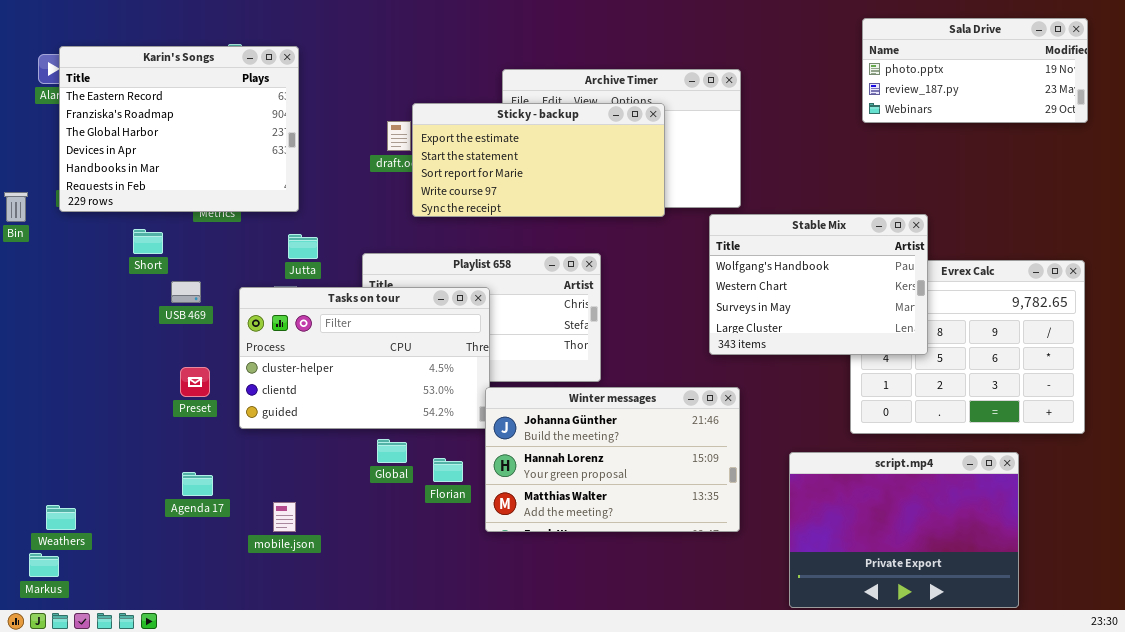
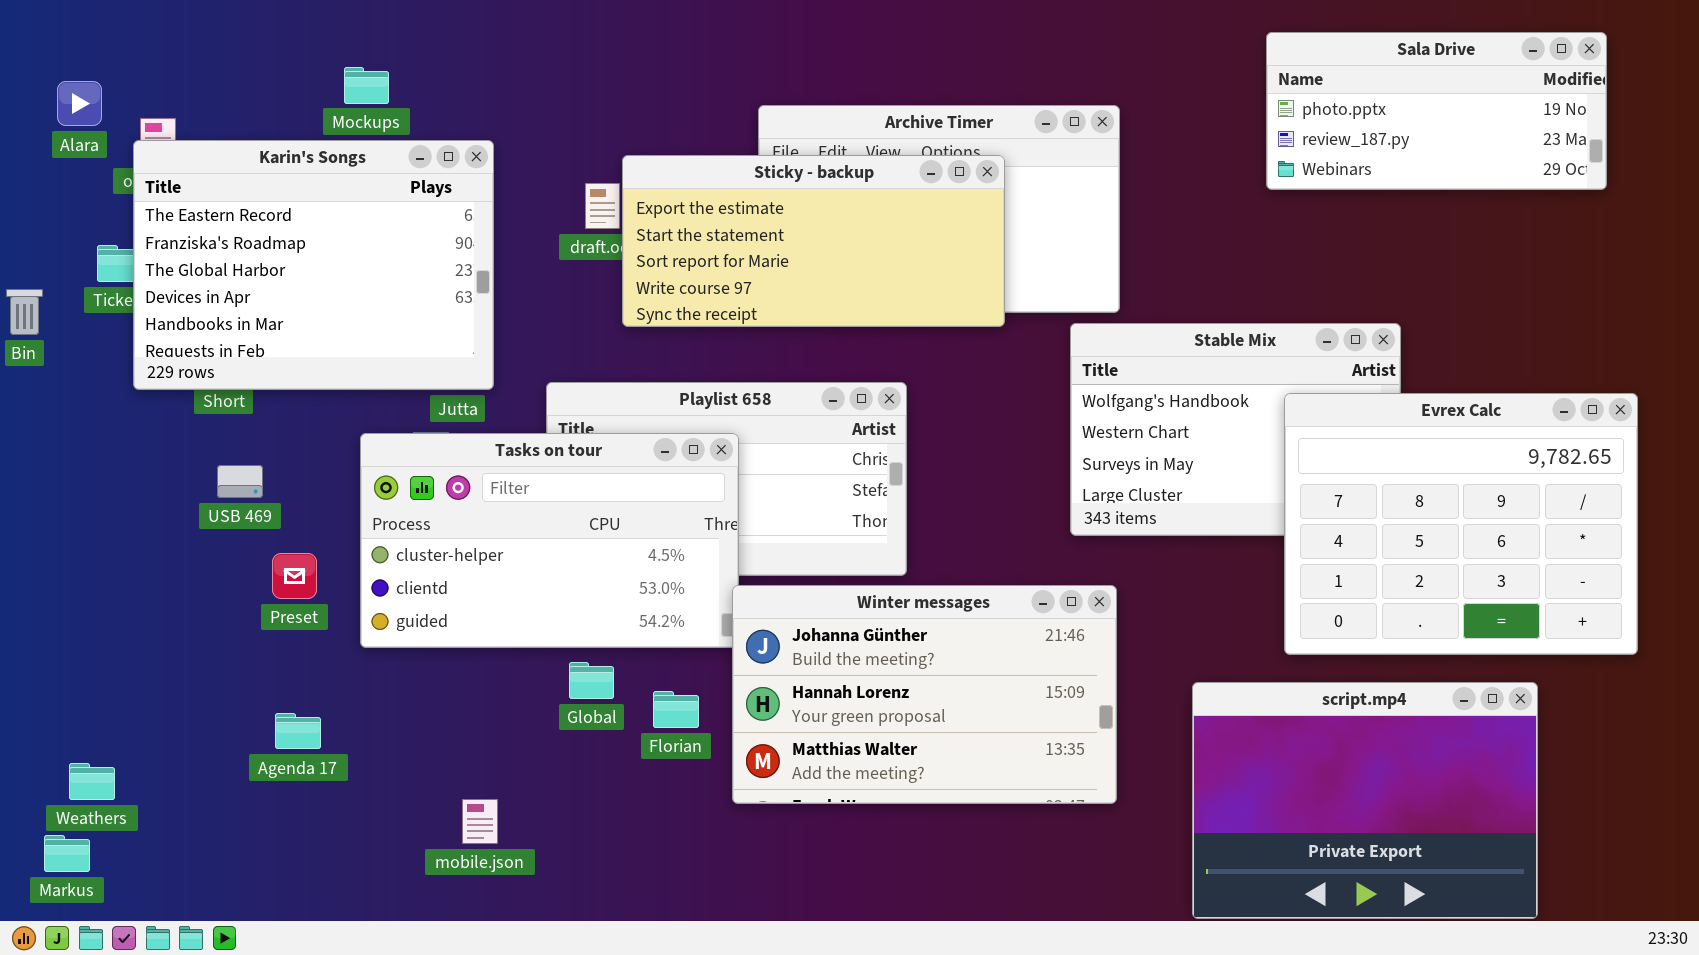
Sala Drive: [862,18,1088,123] -> [1266,32,1607,190], moved
Karin's Songs: [59,46,299,212] -> [133,140,494,390], moved
Evrex Calc: [850,260,1085,434] -> [1284,393,1638,655], raised
USB 469: [171,281,201,303] -> [217,465,263,498], moved
mobile.json: [273,502,296,532] -> [462,799,498,844], moved

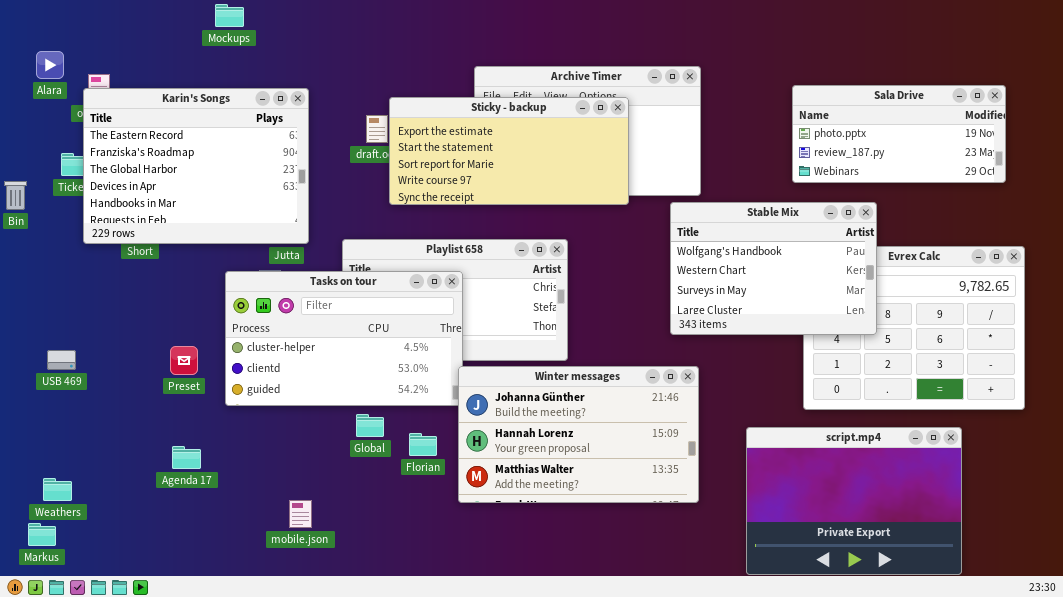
Sala Drive: [1266,32,1607,190] -> [792,85,1006,183], moved
Mockups: [344,67,389,104] -> [215,4,244,27], moved
Stable Mix: [1070,323,1401,536] -> [670,202,877,335], raised
USB 469: [217,465,263,498] -> [47,350,76,370], moved

